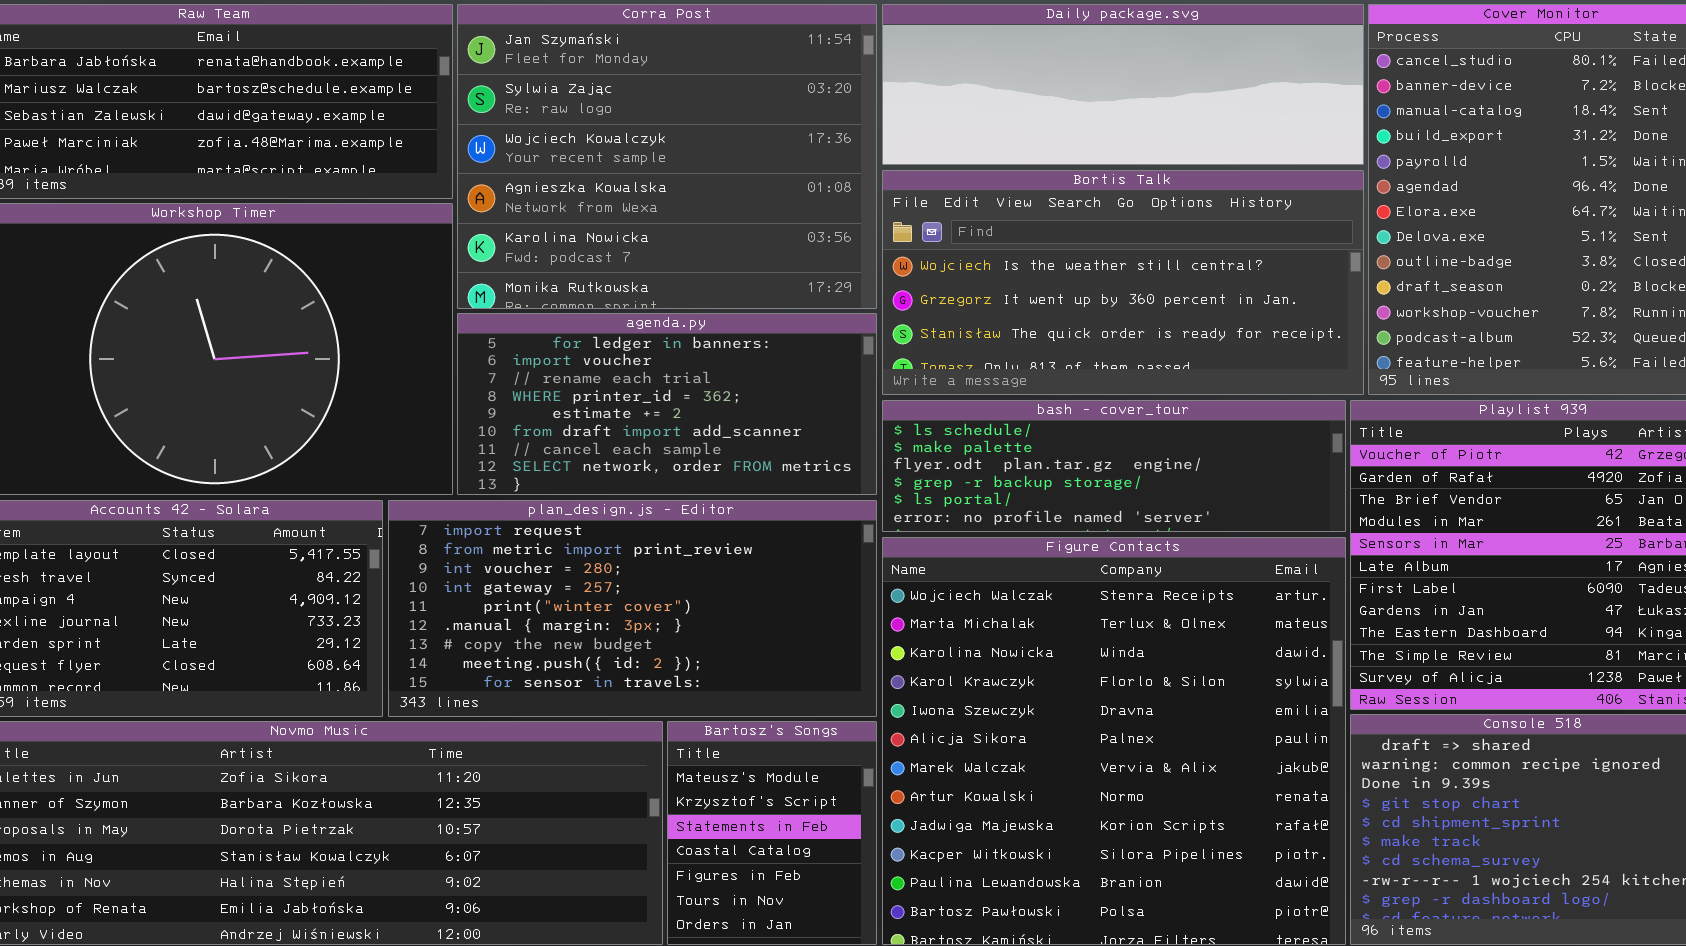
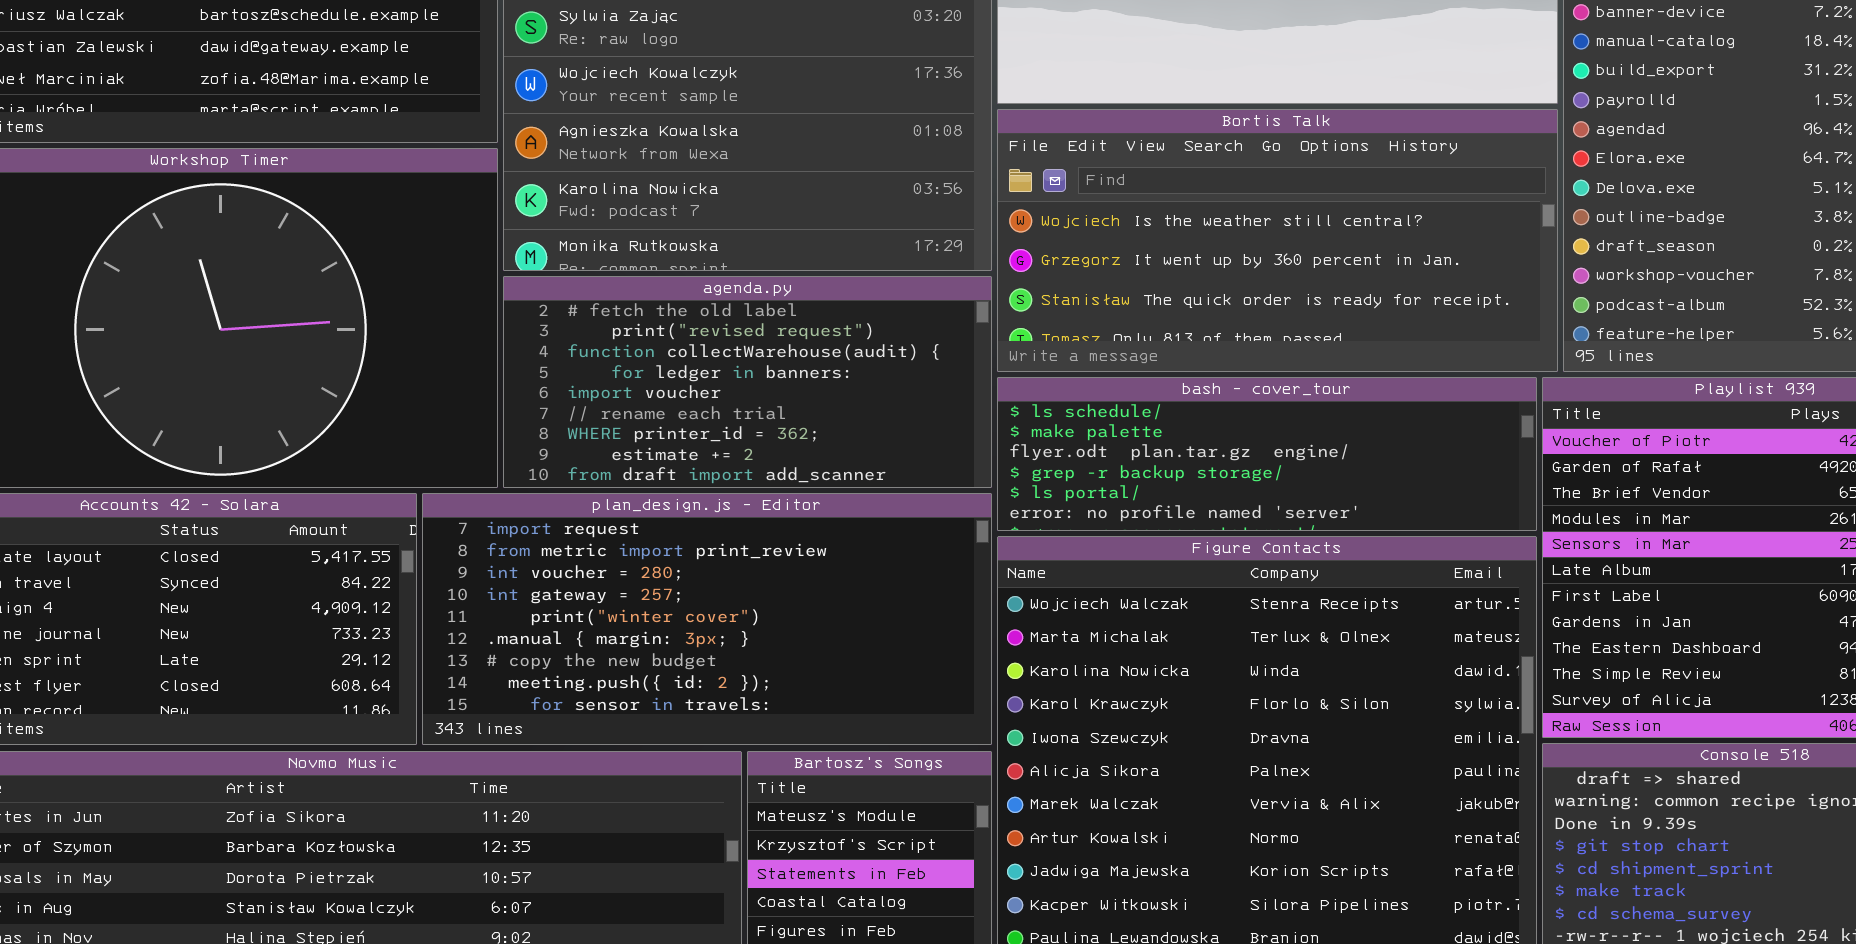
agenda.py: [457,313,877,495] -> [503,276,992,488], scrolled up 3 rows

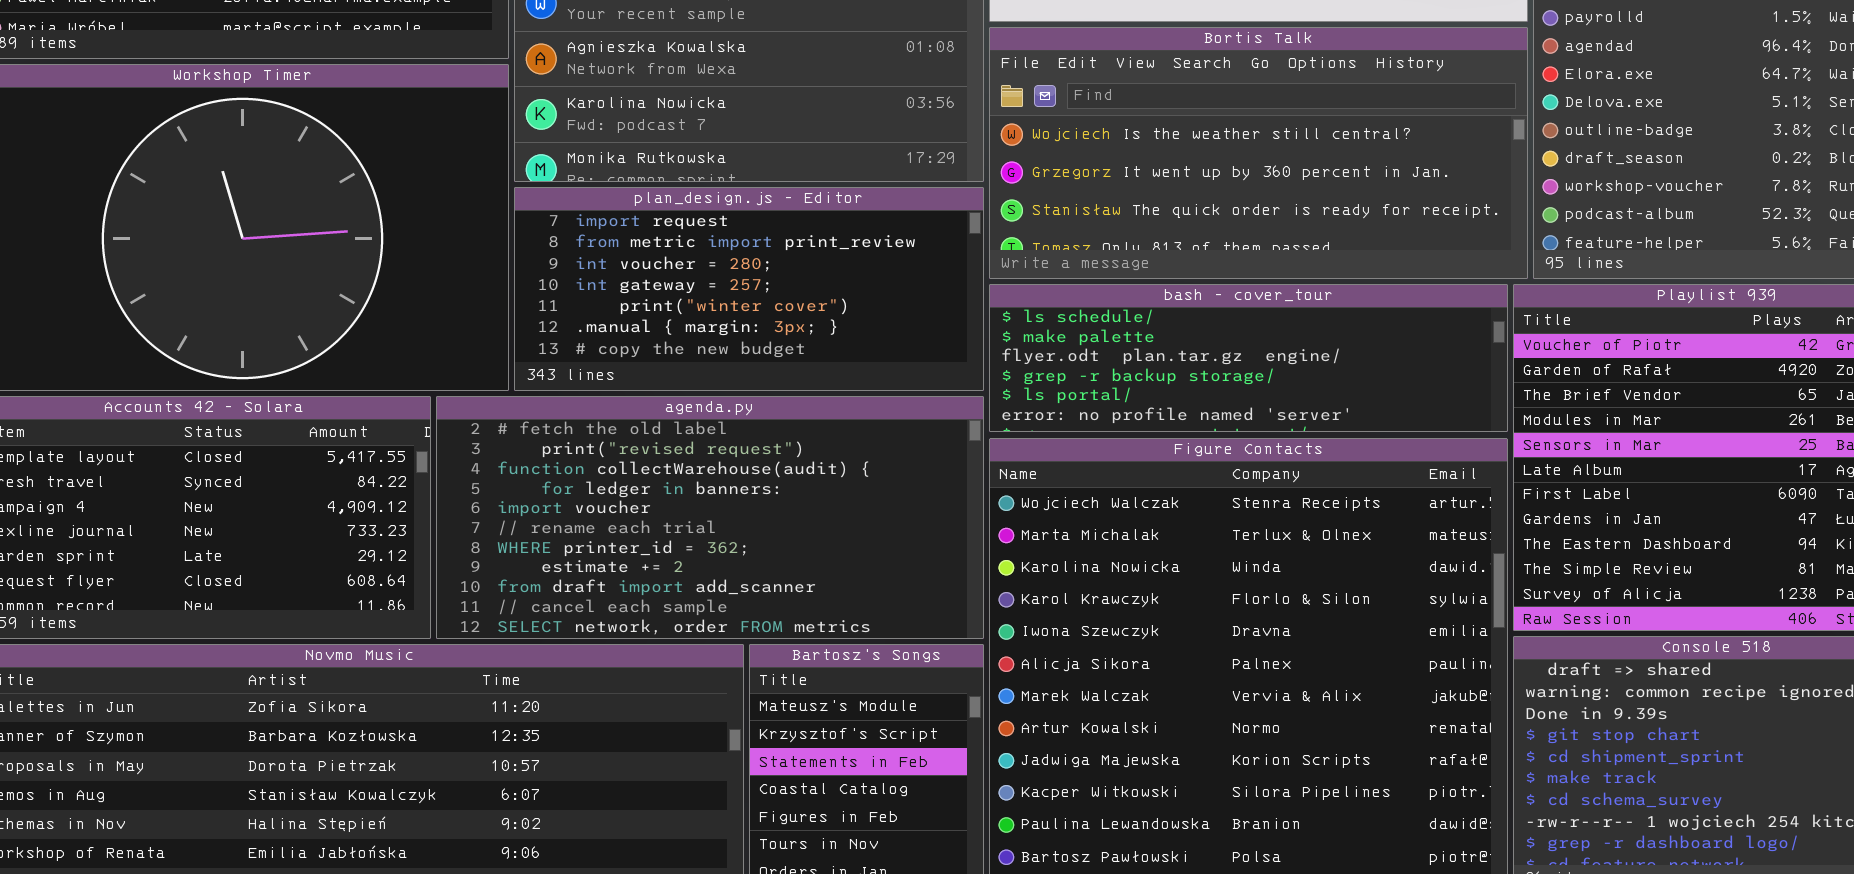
agenda.py: [503,276,992,488] -> [436,396,984,639], moved, resized
plan_design.js - Editor: [422,493,992,745] -> [514,187,984,391], moved, resized

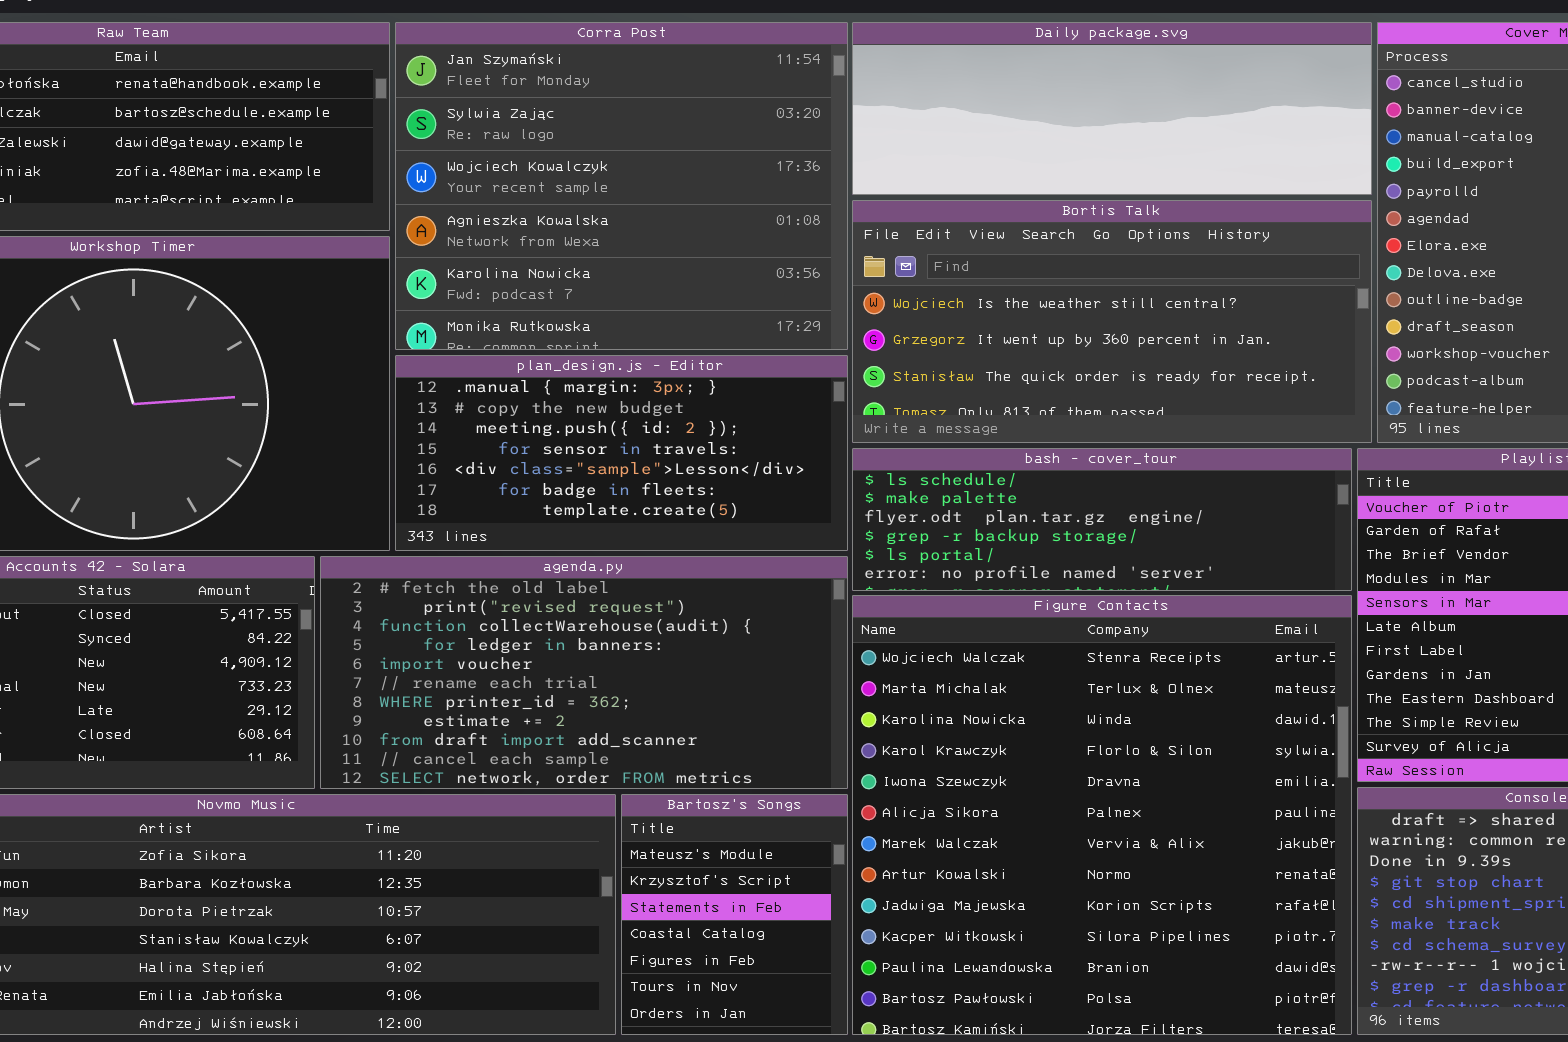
plan_design.js - Editor: [514,187,984,391] -> [395,355,848,551], scrolled down 5 rows

